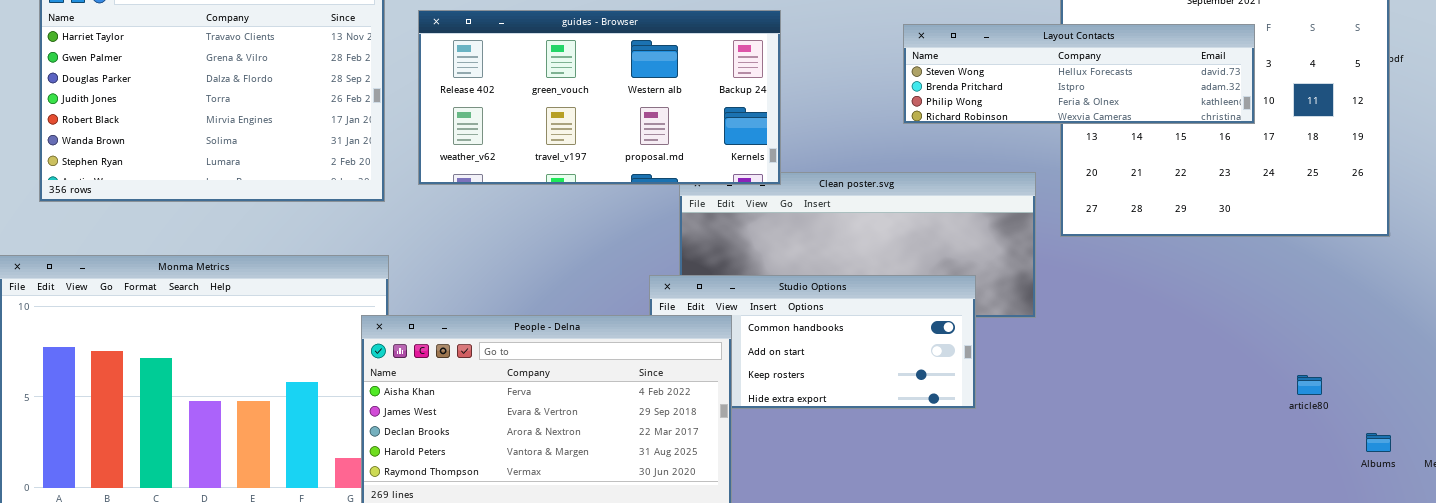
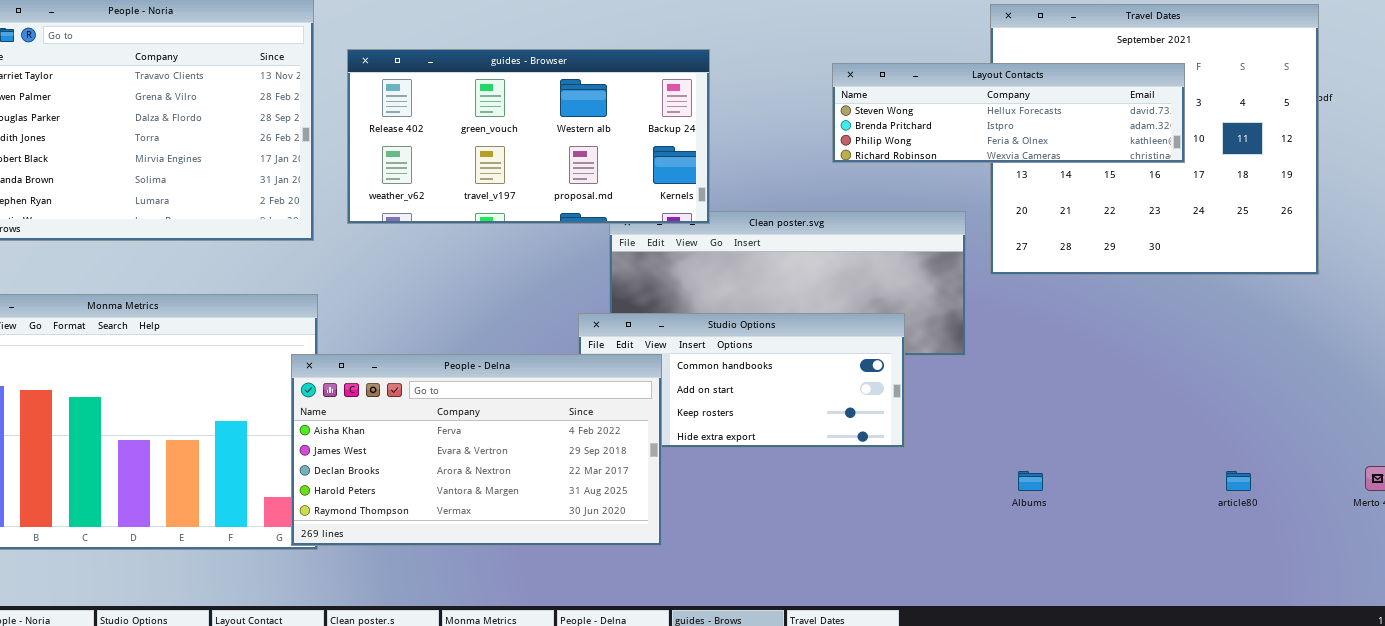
article80: [1297,375,1322,395] -> [1226,471,1251,491], moved
Albums: [1366,433,1391,452] -> [1018,471,1043,491], moved

